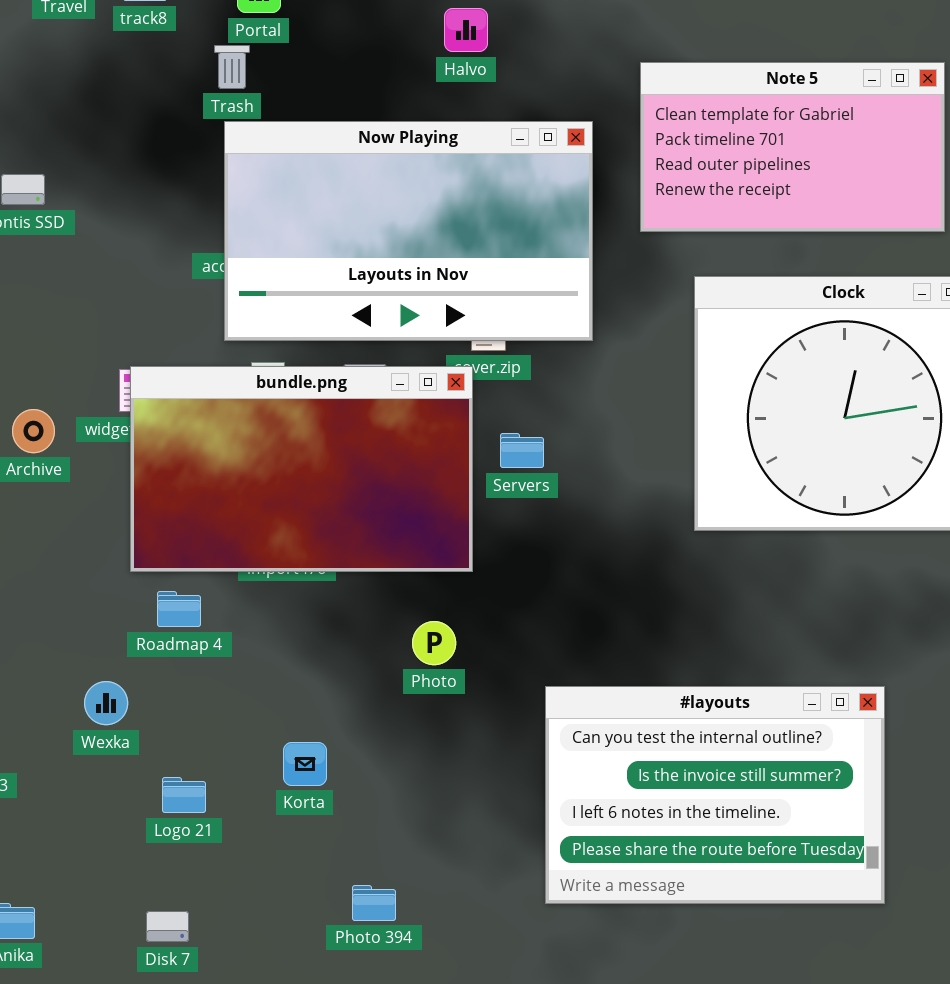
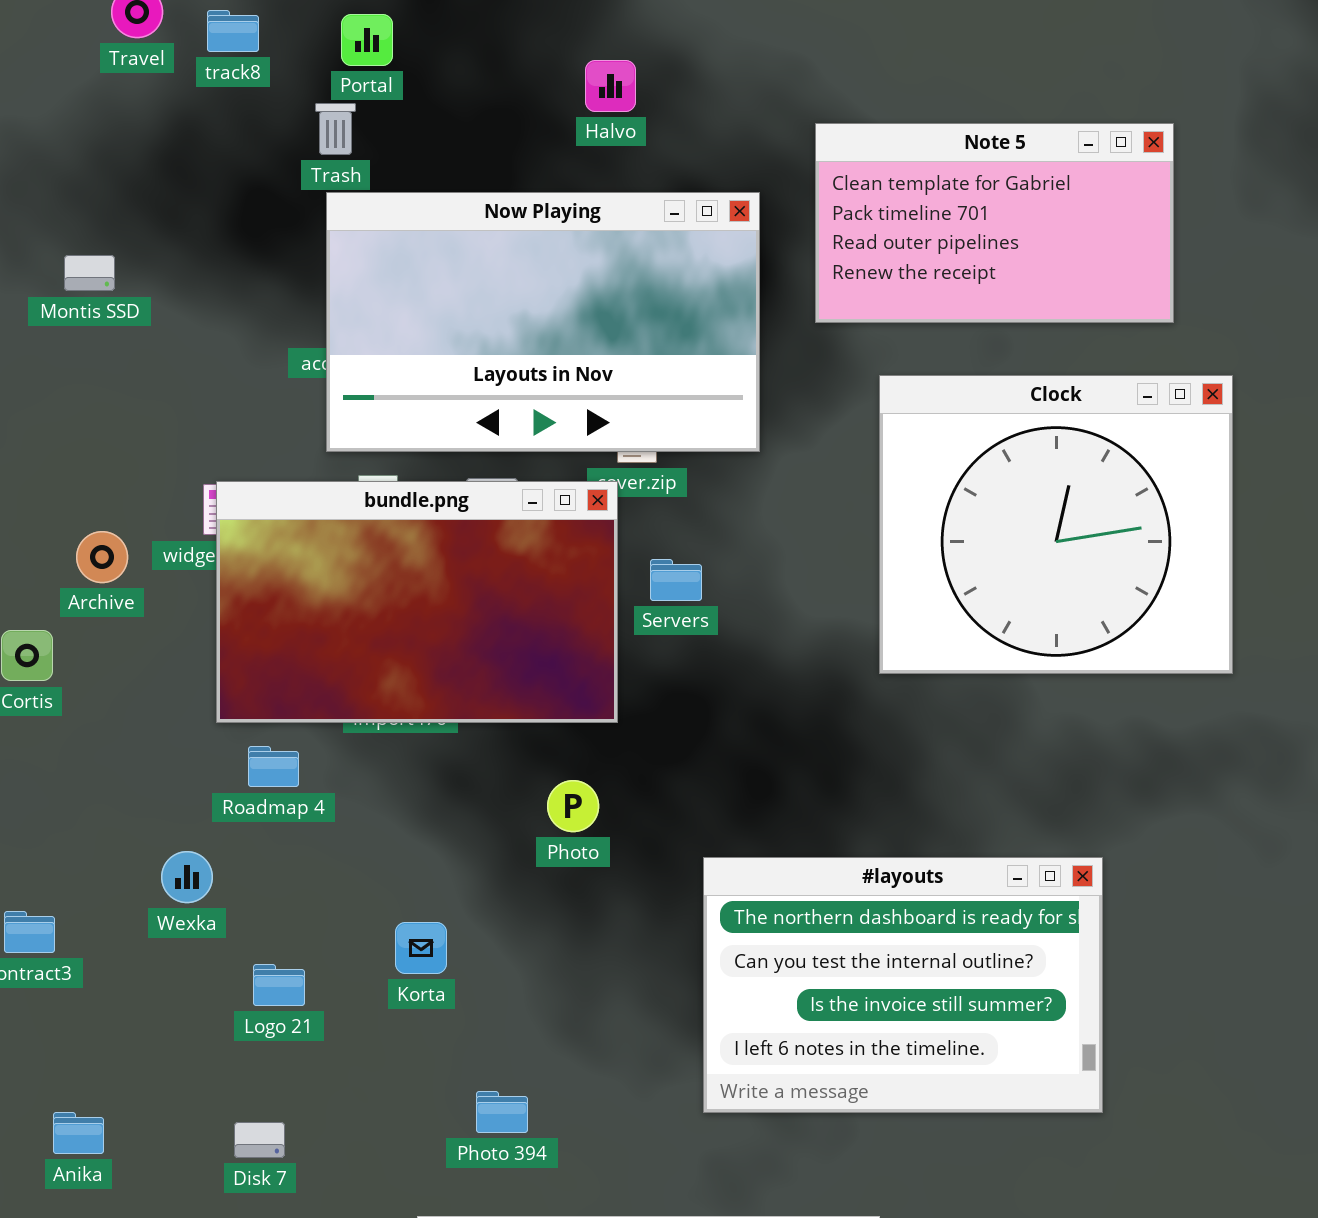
#layouts: [545,686,885,904] -> [703,857,1103,1113], scrolled up 1 row

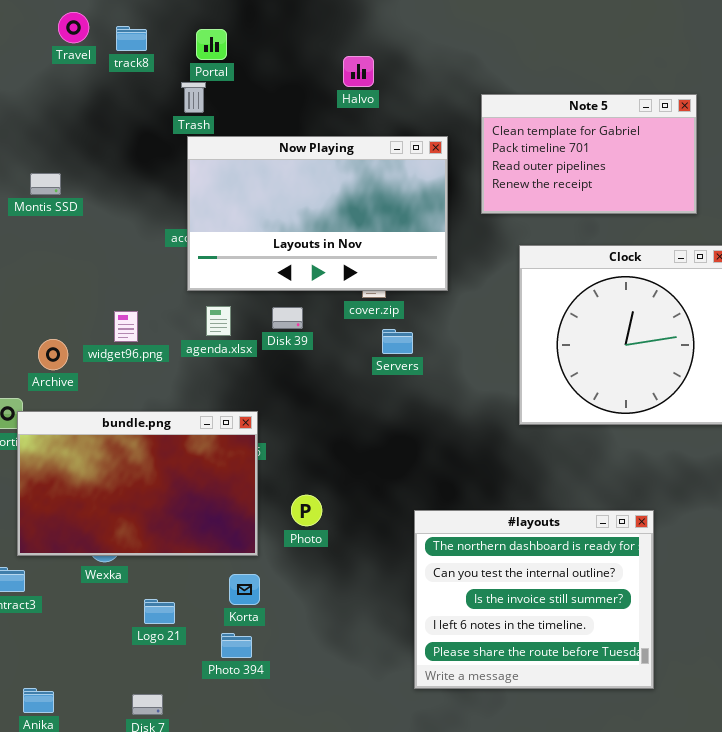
bundle.png: [216,481,618,723] -> [17,411,258,556], moved
Servers: [650,559,702,601] -> [382,329,413,354], moved
Photo: [547,780,599,832] -> [291,495,322,526], moved
#layouts: [703,857,1103,1113] -> [414,510,654,689], resized
Photo 394: [476,1091,528,1133] -> [221,633,252,658], moved

